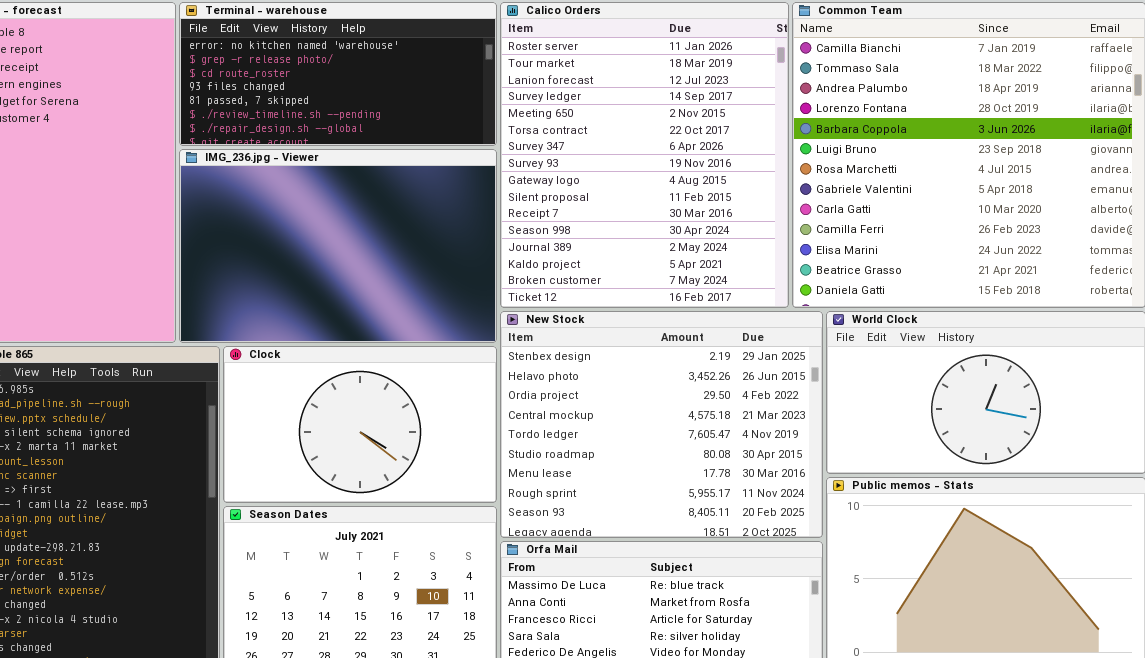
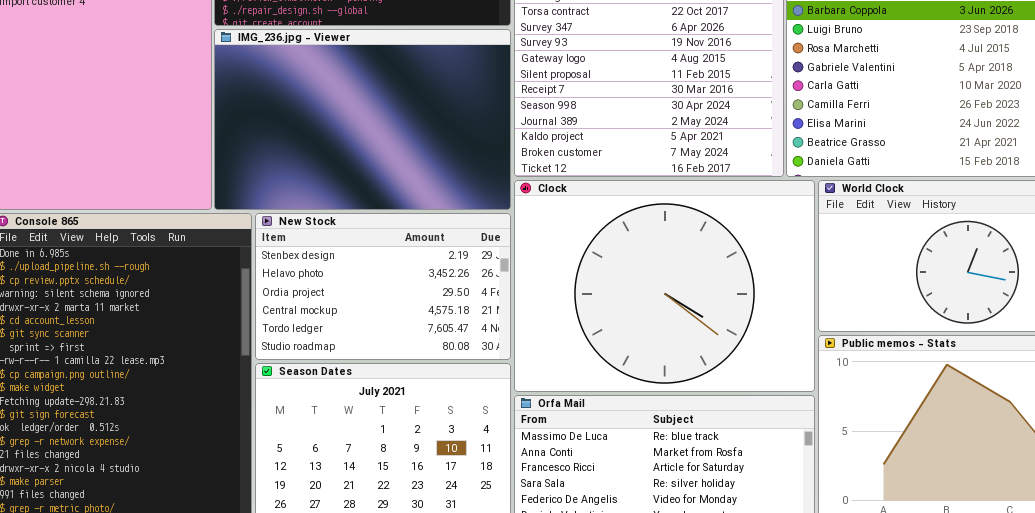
New Stock: [500,311,823,538] -> [255,213,511,360], moved, resized
Clock: [223,346,497,503] -> [514,180,815,392], moved, resized

